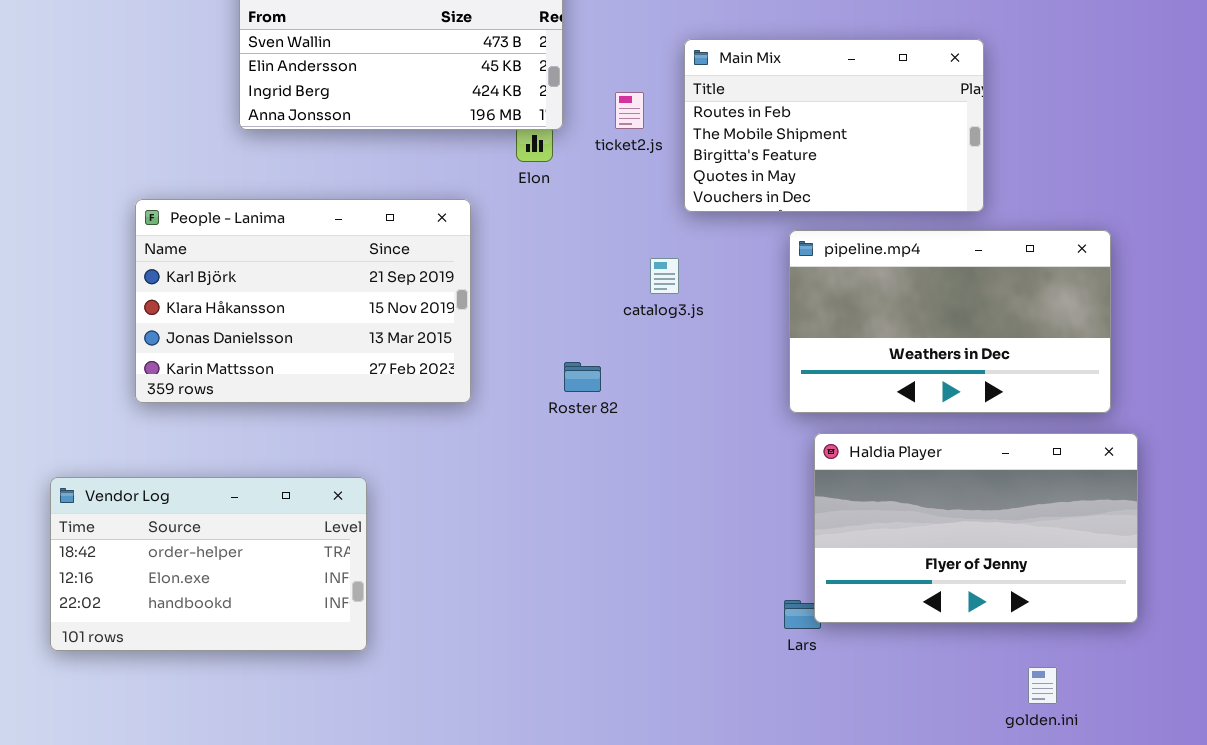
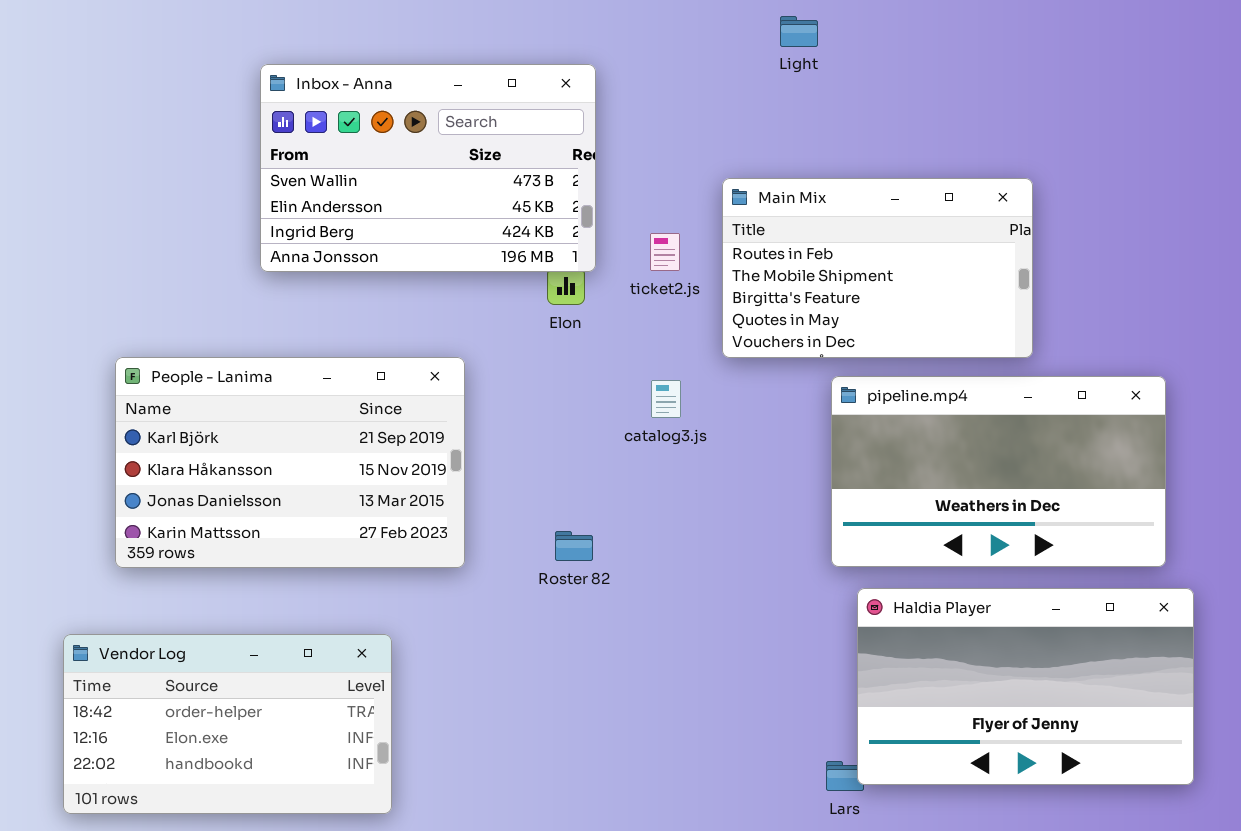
People - Lanima: [135,199,471,403] -> [115,357,465,568], moved
catalog3.js: [650,258,679,294] -> [651,380,681,418], moved
Roster 82: [564,362,601,392] -> [555,531,593,561], moved

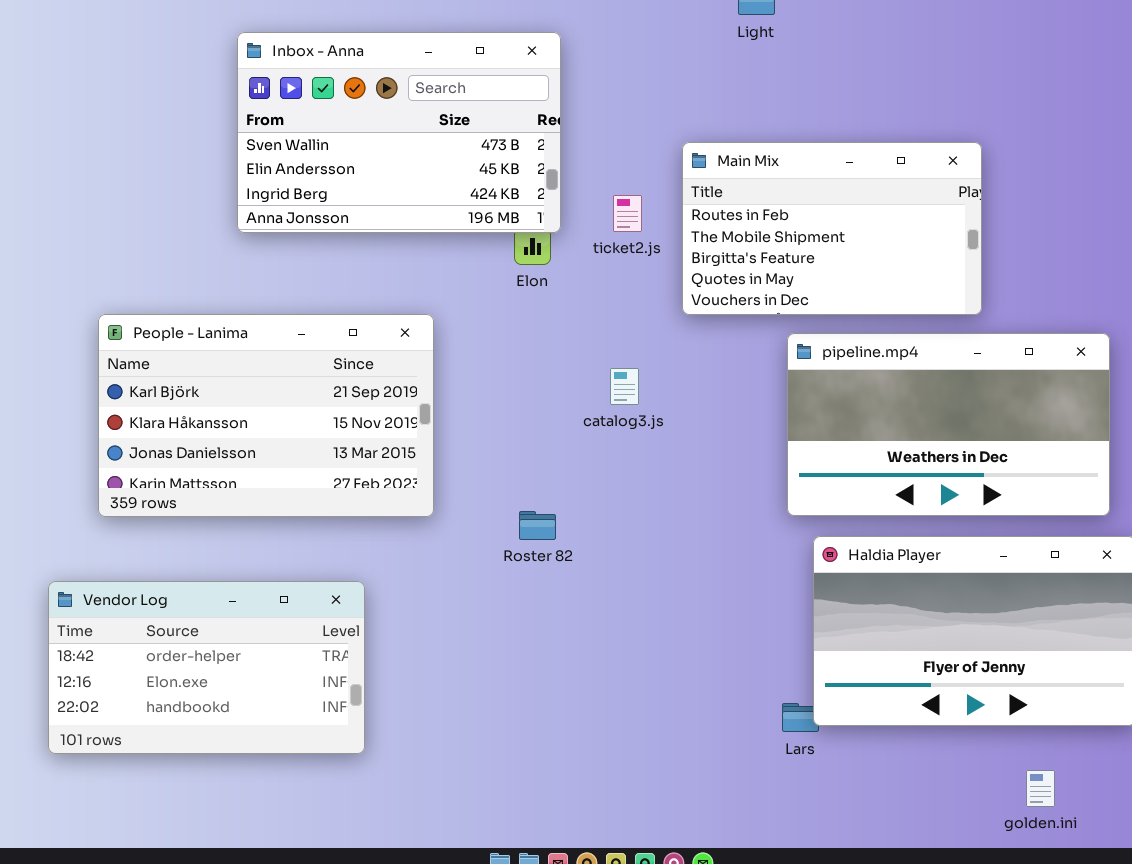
catalog3.js: [651,380,681,418] -> [610,368,639,405], moved
Roster 82: [555,531,593,561] -> [519,511,556,540], moved

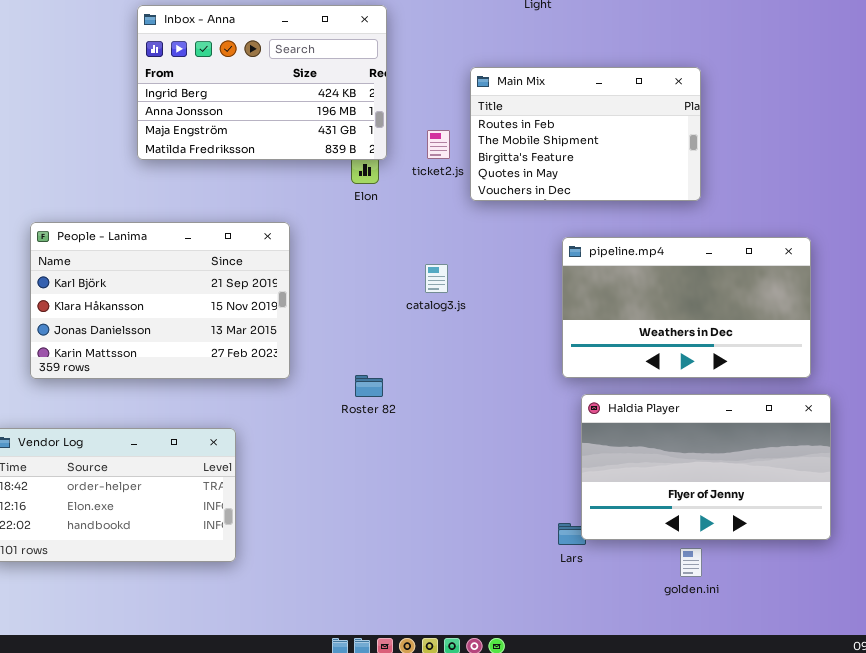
Inbox - Anna: [237,32,561,233] -> [137,5,387,160], scrolled down 2 rows
Main Mix: [682,142,982,315] -> [470,67,701,201], moved
golden.ini: [1026,770,1055,807] -> [680,548,702,577], moved

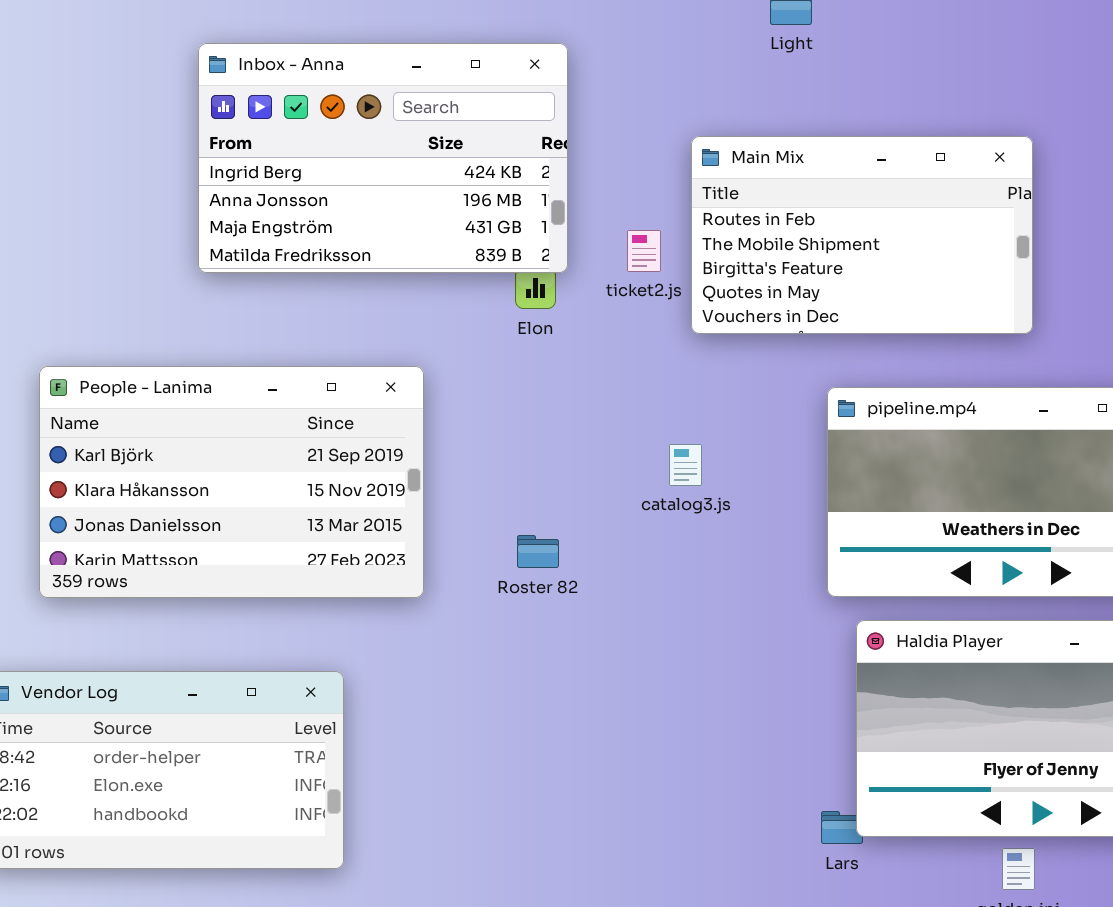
catalog3.js: [425,264,448,293] -> [669,444,702,486], moved
Roster 82: [355,375,383,397] -> [517,535,559,568], moved

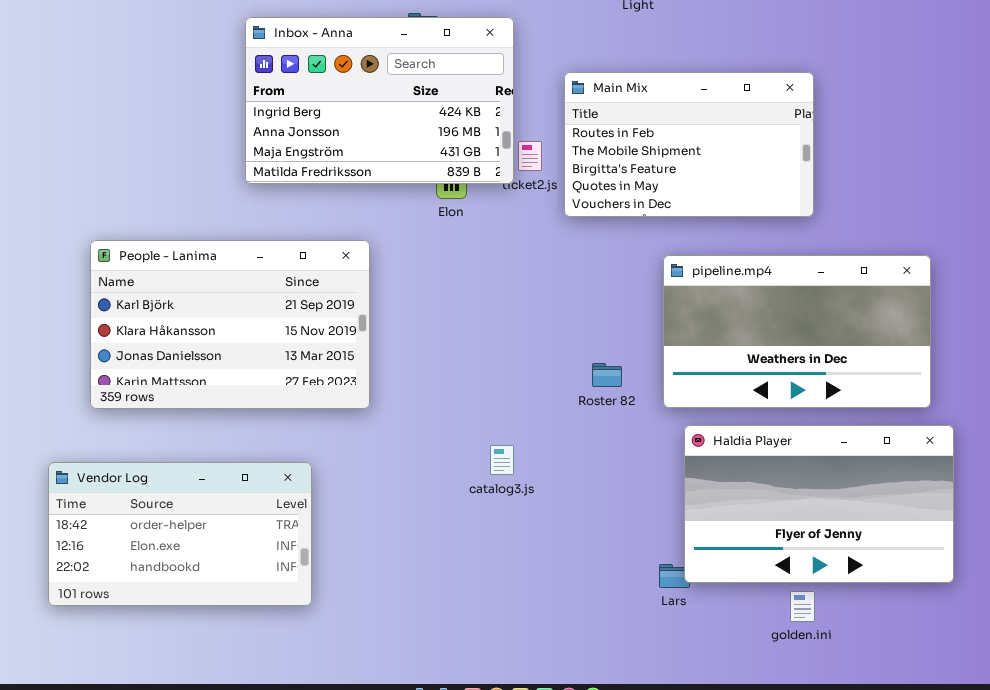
Inbox - Anna: [198,43,568,273] -> [245,17,514,184], moved
catalog3.js: [669,444,702,486] -> [490,445,514,475], moved
Roster 82: [517,535,559,568] -> [592,363,622,387], moved

